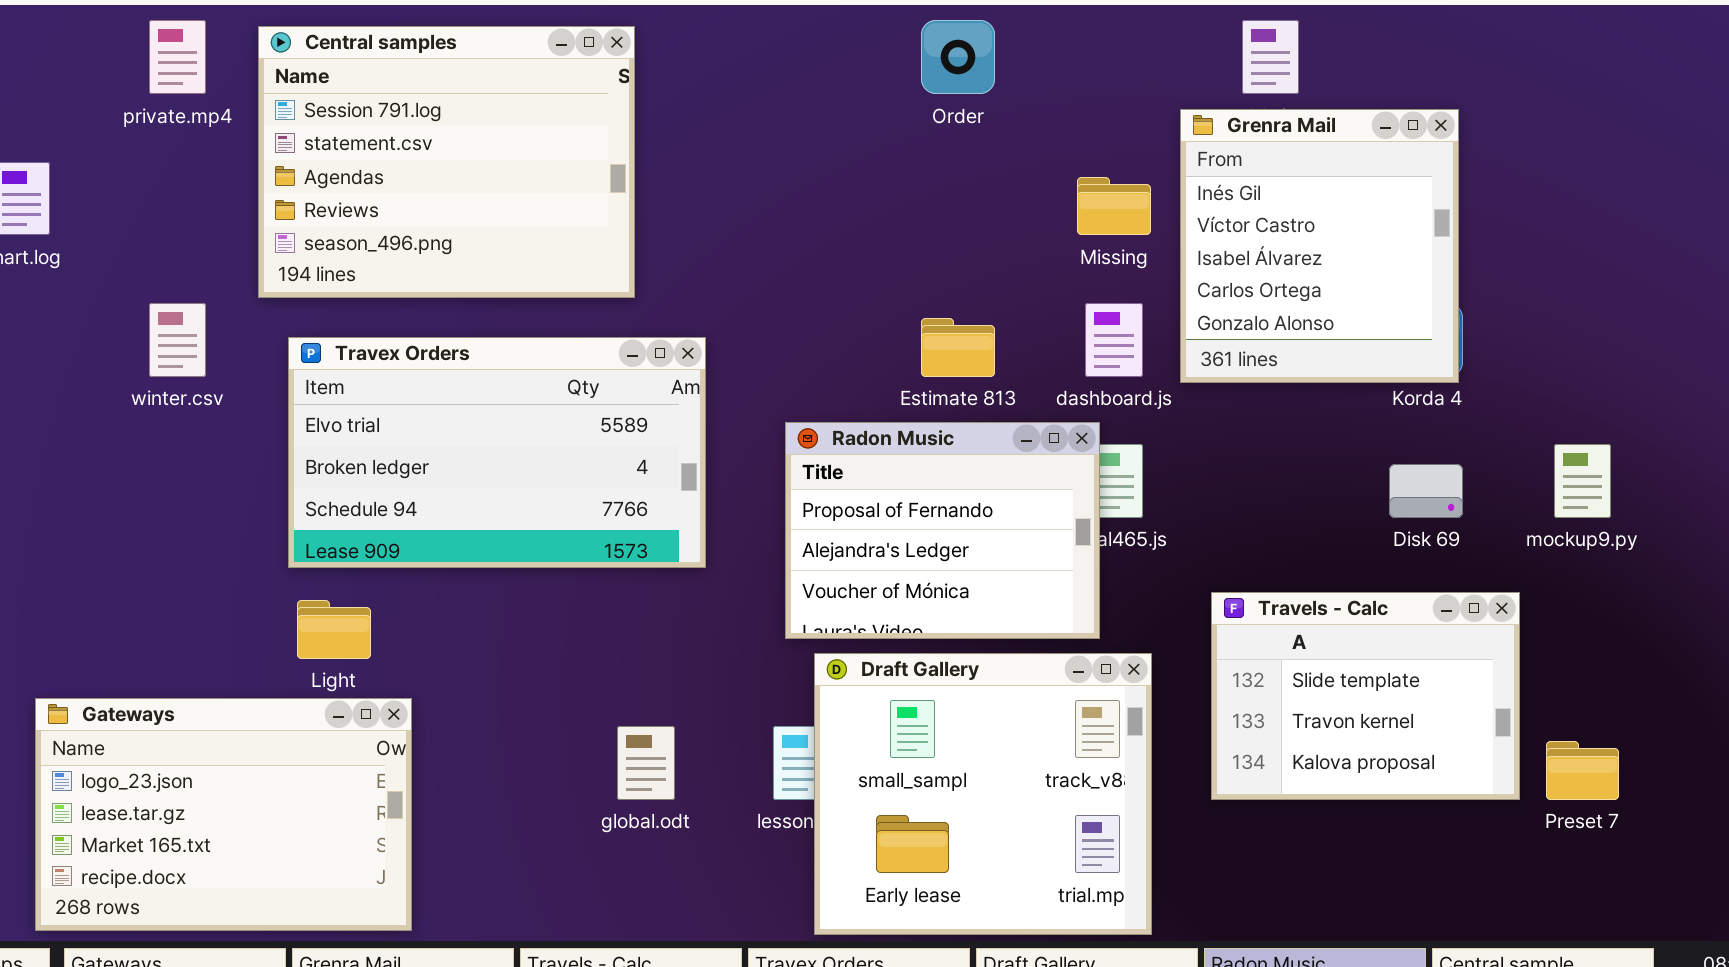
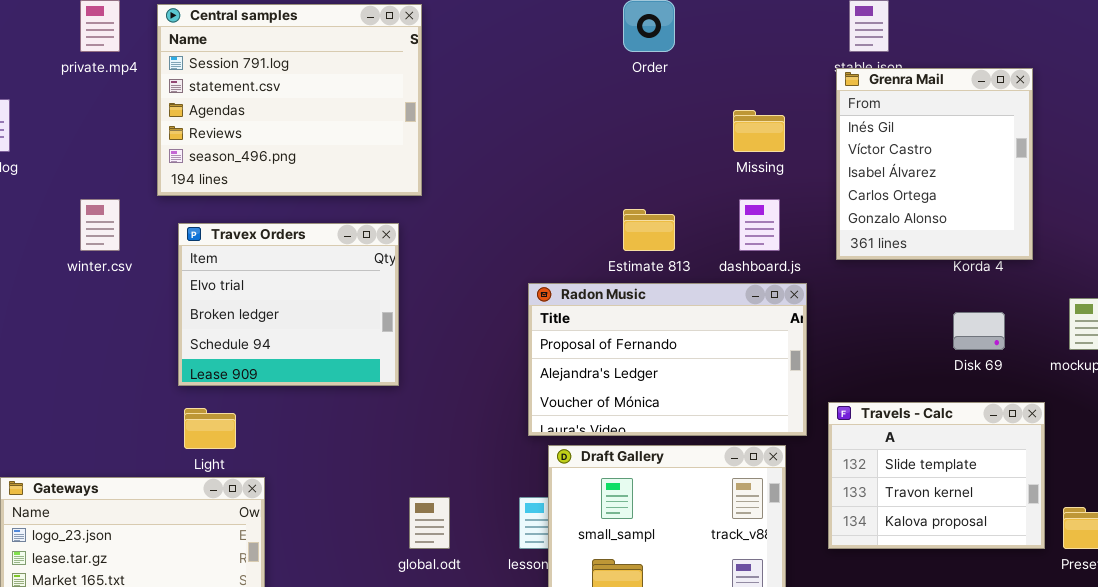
Grenra Mail: [1180,109,1459,383] -> [836,68,1033,260], moved
Travex Orders: [288,337,706,568] -> [178,223,399,386], resized
Radon Music: [785,422,1100,639] -> [528,283,807,436], resized

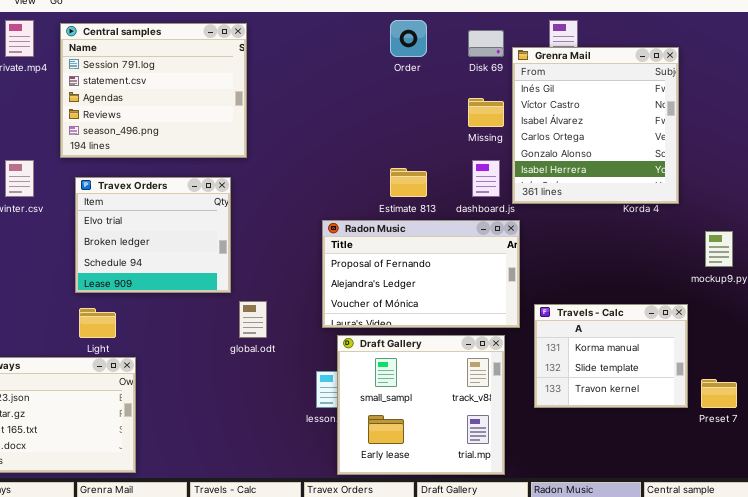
Grenra Mail: [836,68,1033,260] -> [512,47,679,204], resized
Disk 69: [953,312,1005,350] -> [468,30,504,57], moved
Travels - Calc: [828,402,1045,549] -> [534,304,688,408], scrolled up 1 row
global.odt: [409,497,450,549] -> [239,301,267,338], moved

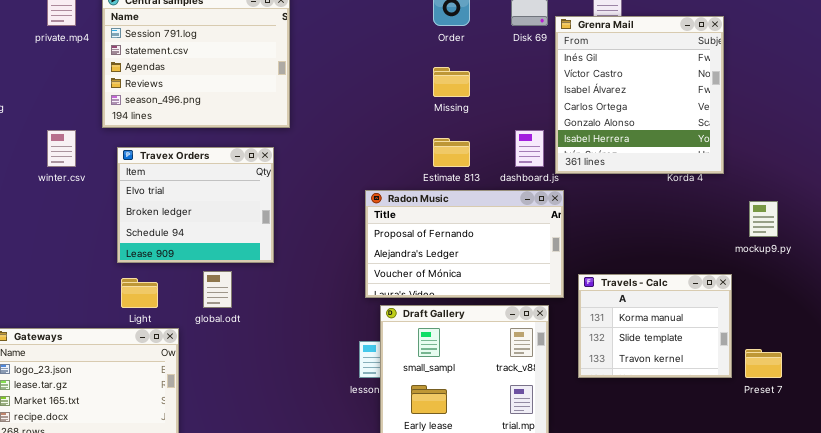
Missing: [468,98,504,127] -> [433,67,470,97], moved
global.odt: [239,301,267,338] -> [203,271,232,308], moved

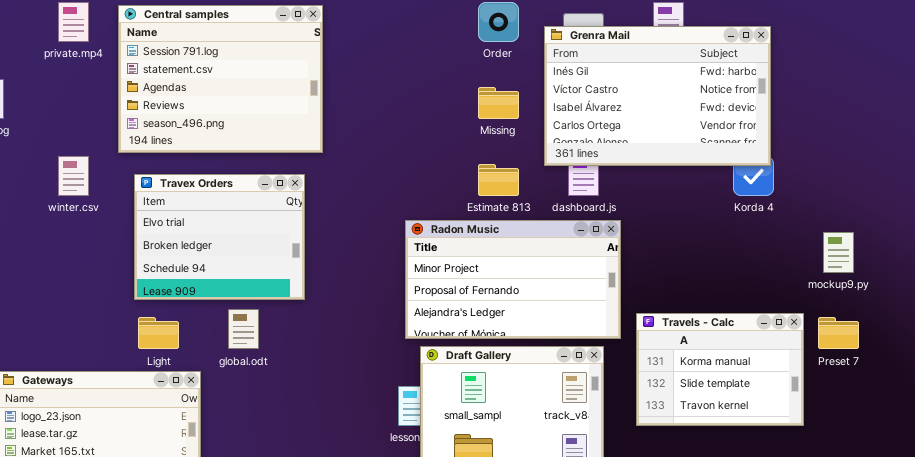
Grenra Mail: [555,16,724,174] -> [544,26,771,166], moved, resized
Radon Music: [365,190,564,298] -> [405,220,621,339], scrolled up 1 row
Preset 7: [745,349,782,378] -> [818,317,859,349], moved

